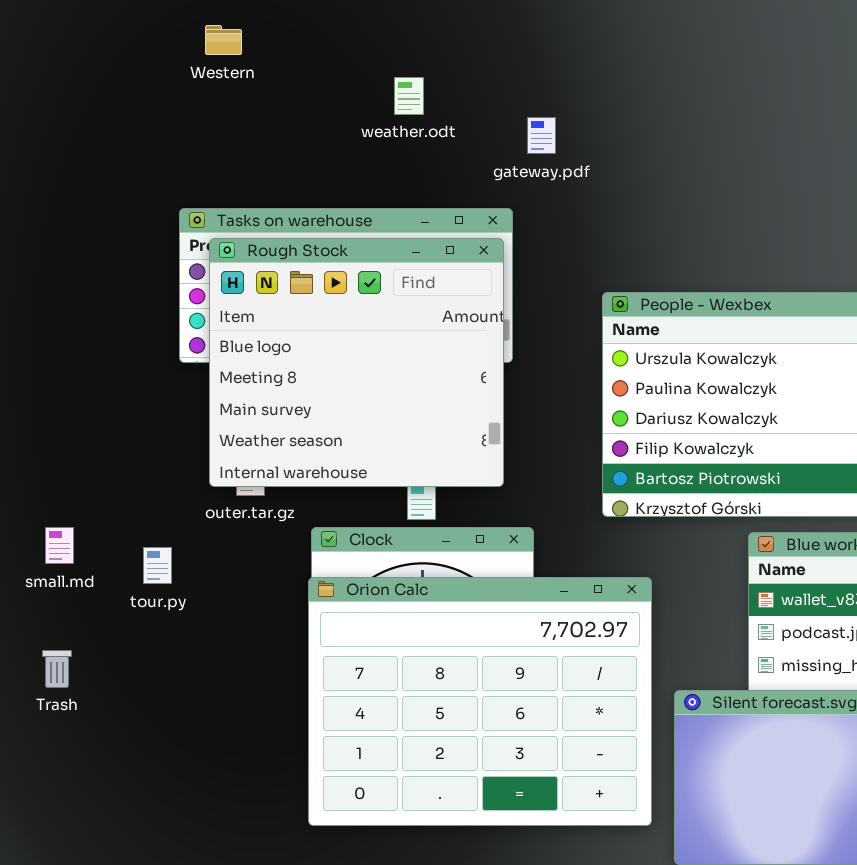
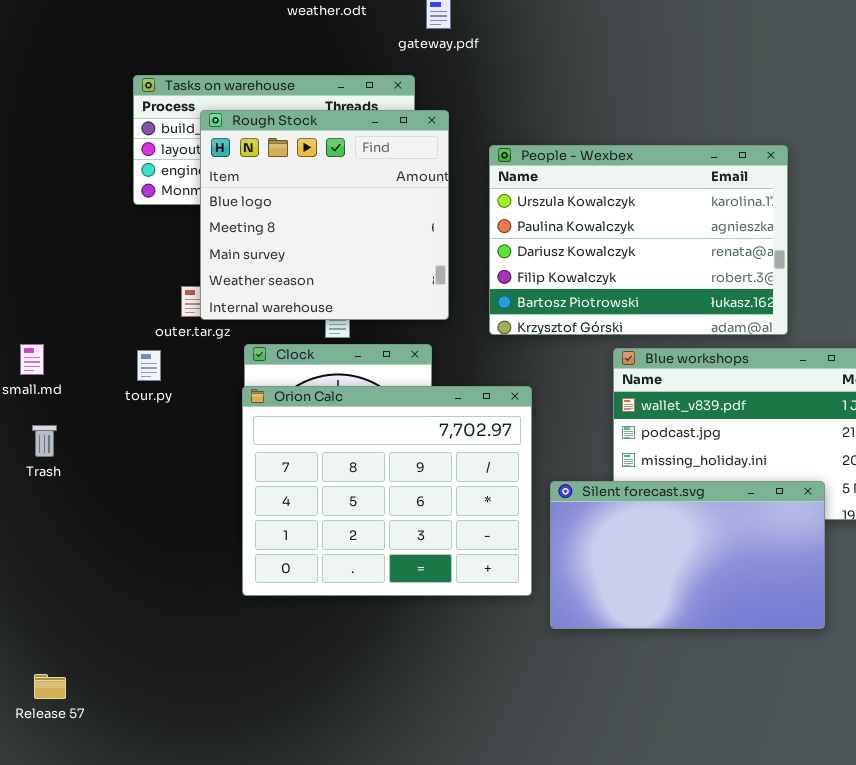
Rough Stock: [209,238,504,487] -> [200,110,449,320], moved
tour.py: [143,547,172,584] -> [137,350,161,381], moved
Trash: [42,650,72,688] -> [32,425,57,457], moved

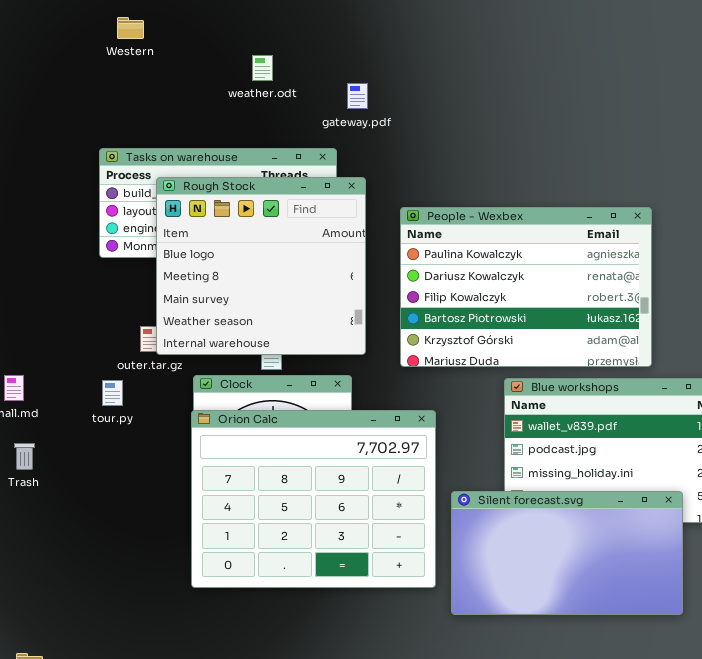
People - Wexbex: [489,145,788,335] -> [400,207,652,367], scrolled down 1 row

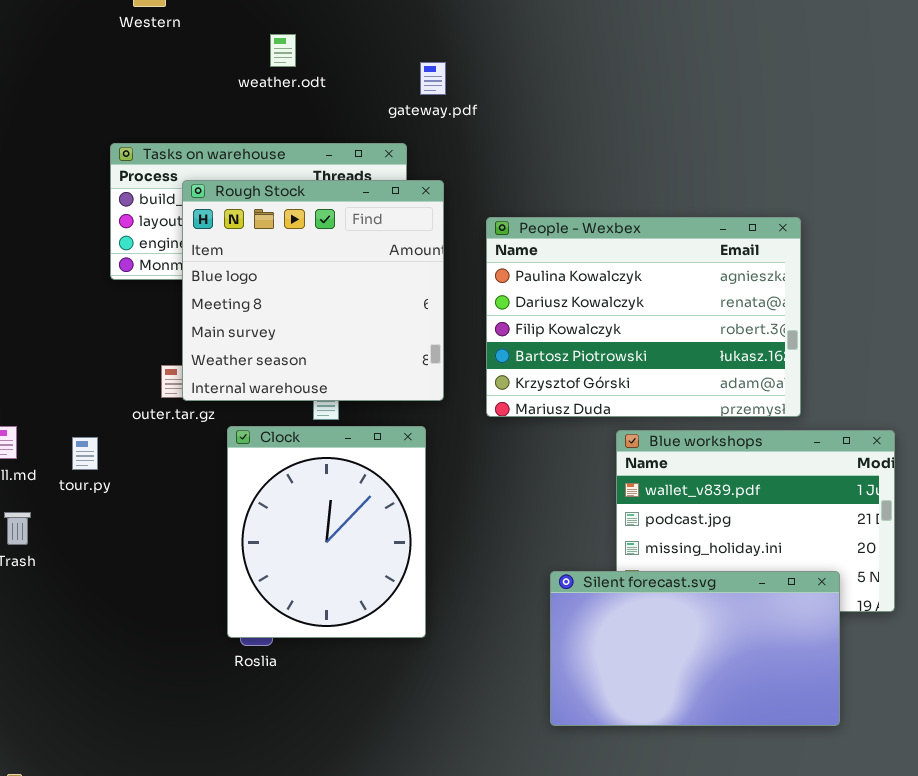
weather.odt: [252,55,273,81] -> [270,34,296,67], moved
tour.py: [102,380,123,406] -> [72,437,98,470], moved
Orion Calc: [191,410,436,588] -> none, closed

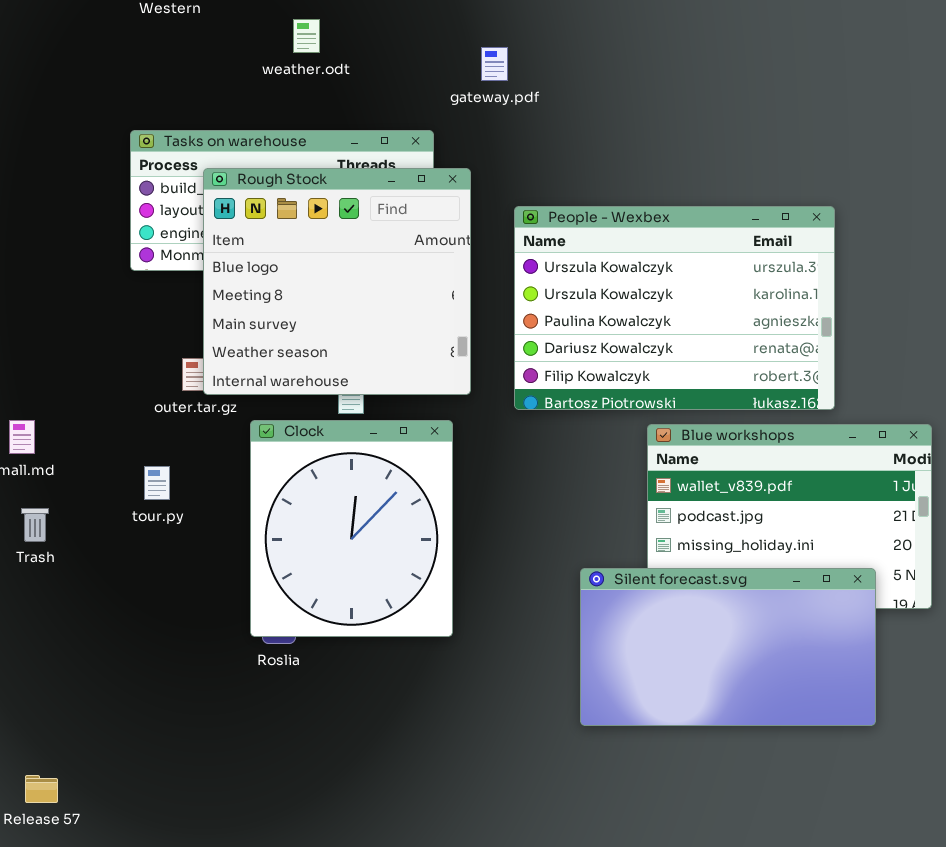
gateway.pdf: [420,62,446,95] -> [481,47,508,81], moved
People - Wexbex: [486,217,801,417] -> [514,206,835,410], scrolled up 2 rows
tour.py: [72,437,98,470] -> [144,466,170,500], moved

